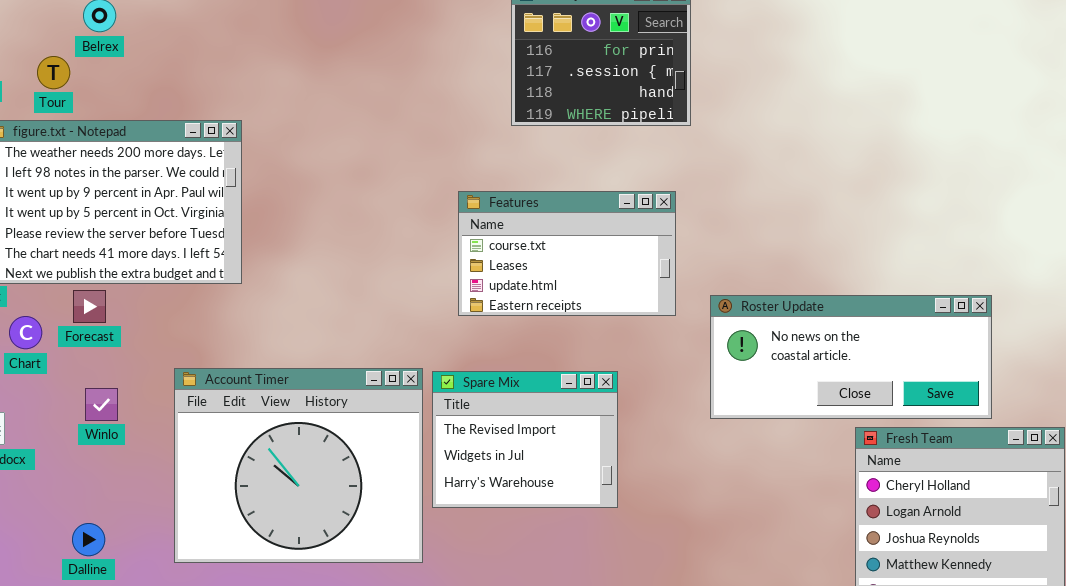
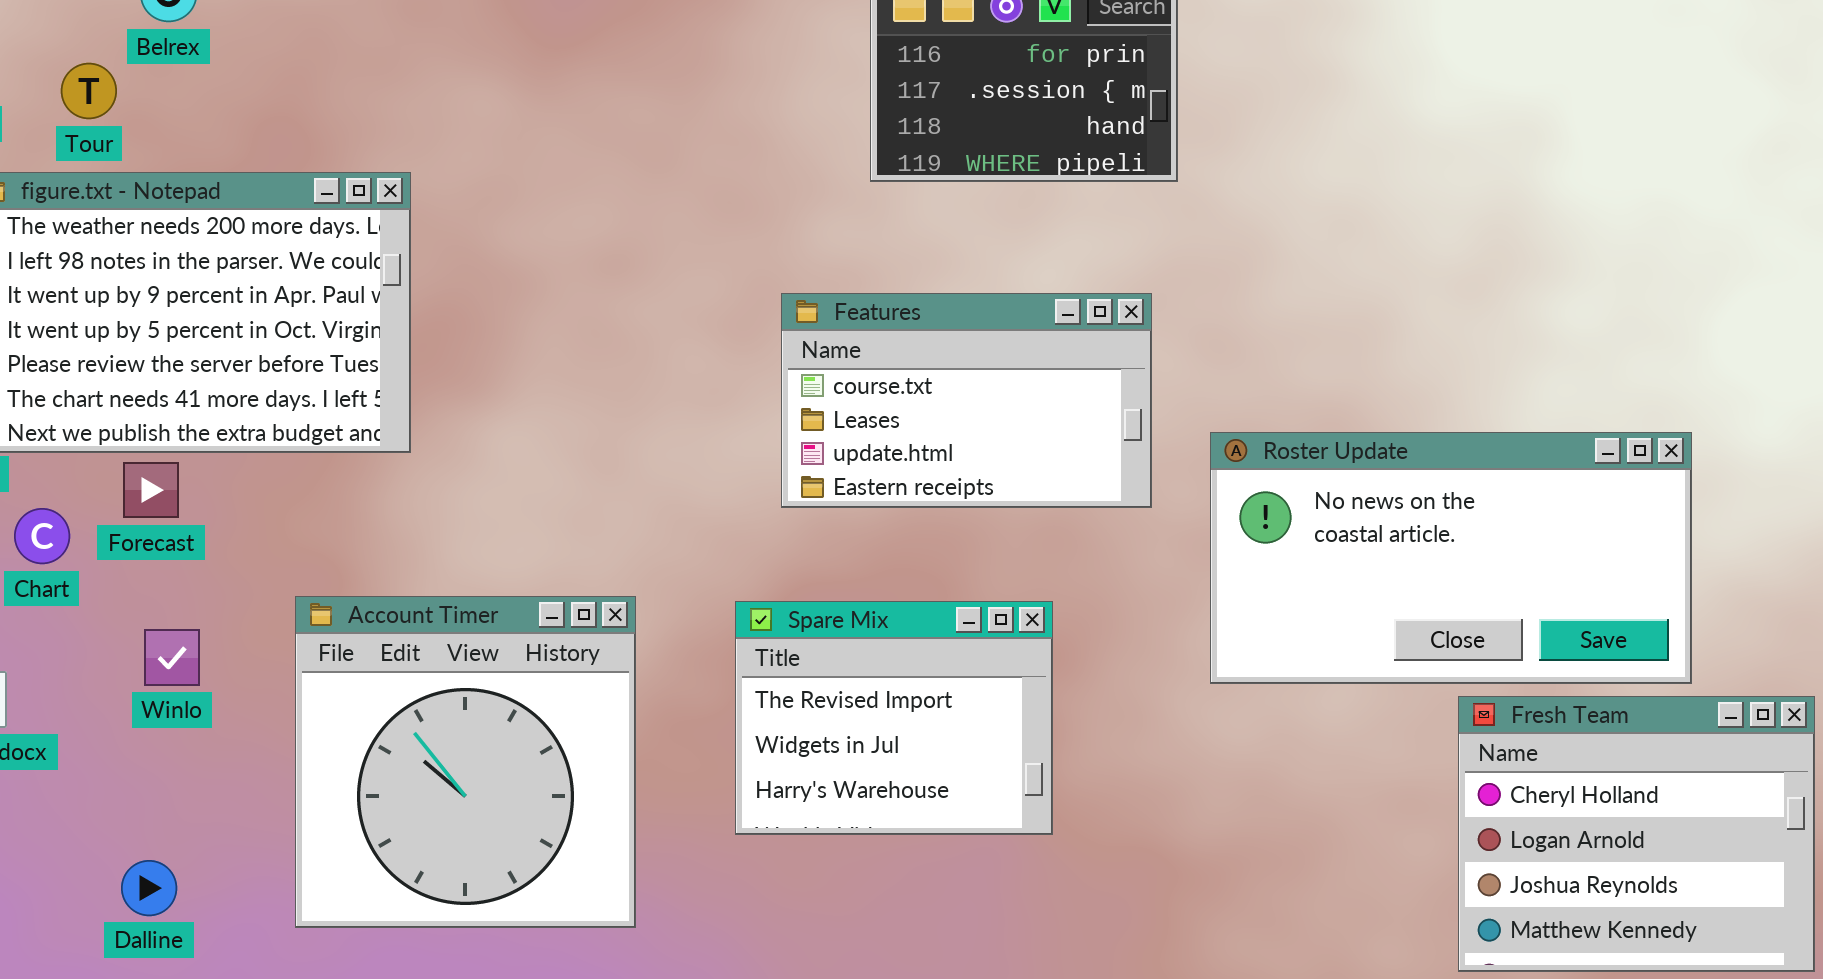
Roster Update: [710,295,992,419] -> [1210,432,1692,684], resized
Account Timer: [174,368,423,563] -> [295,596,636,928], resized

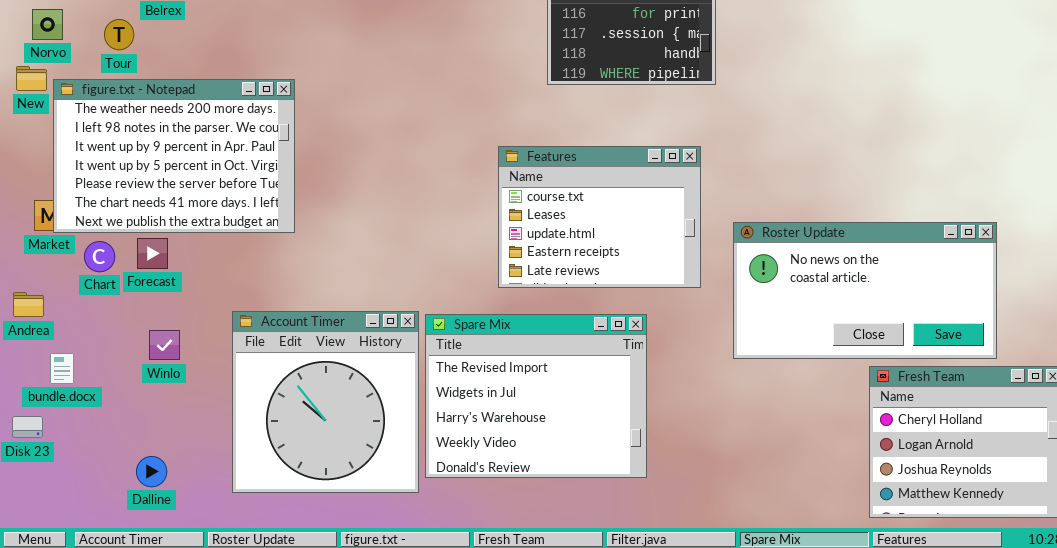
Features: [781,293,1152,508] -> [498,146,701,288], resized
Chart: [14,508,70,564] -> [84,241,115,272], moved
Spare Mix: [735,601,1053,835] -> [425,314,647,478], resized

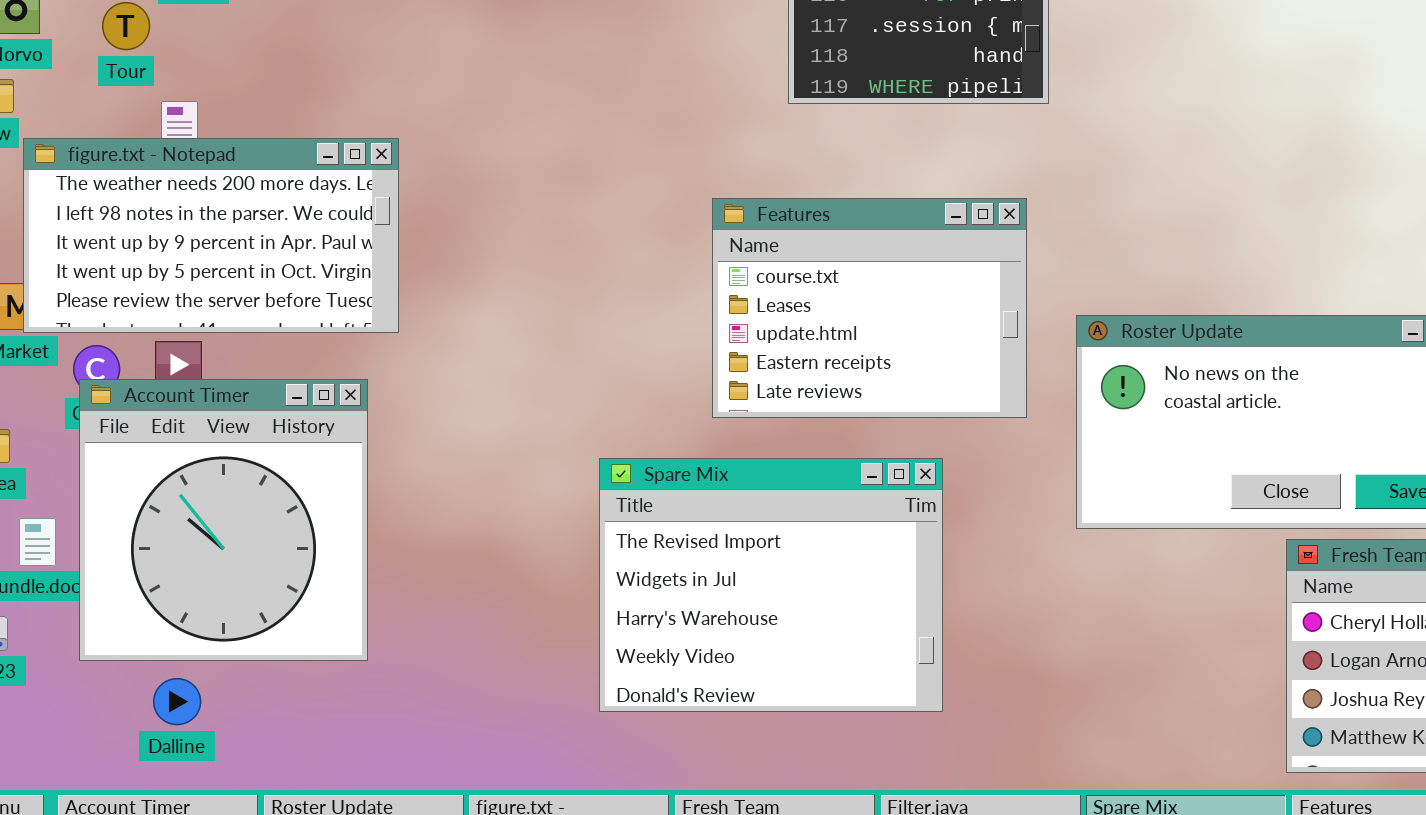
figure.txt - Notepad: [53,79,295,233] -> [23,138,399,333], resized
Account Timer: [232,311,419,493] -> [79,379,368,661], moved

